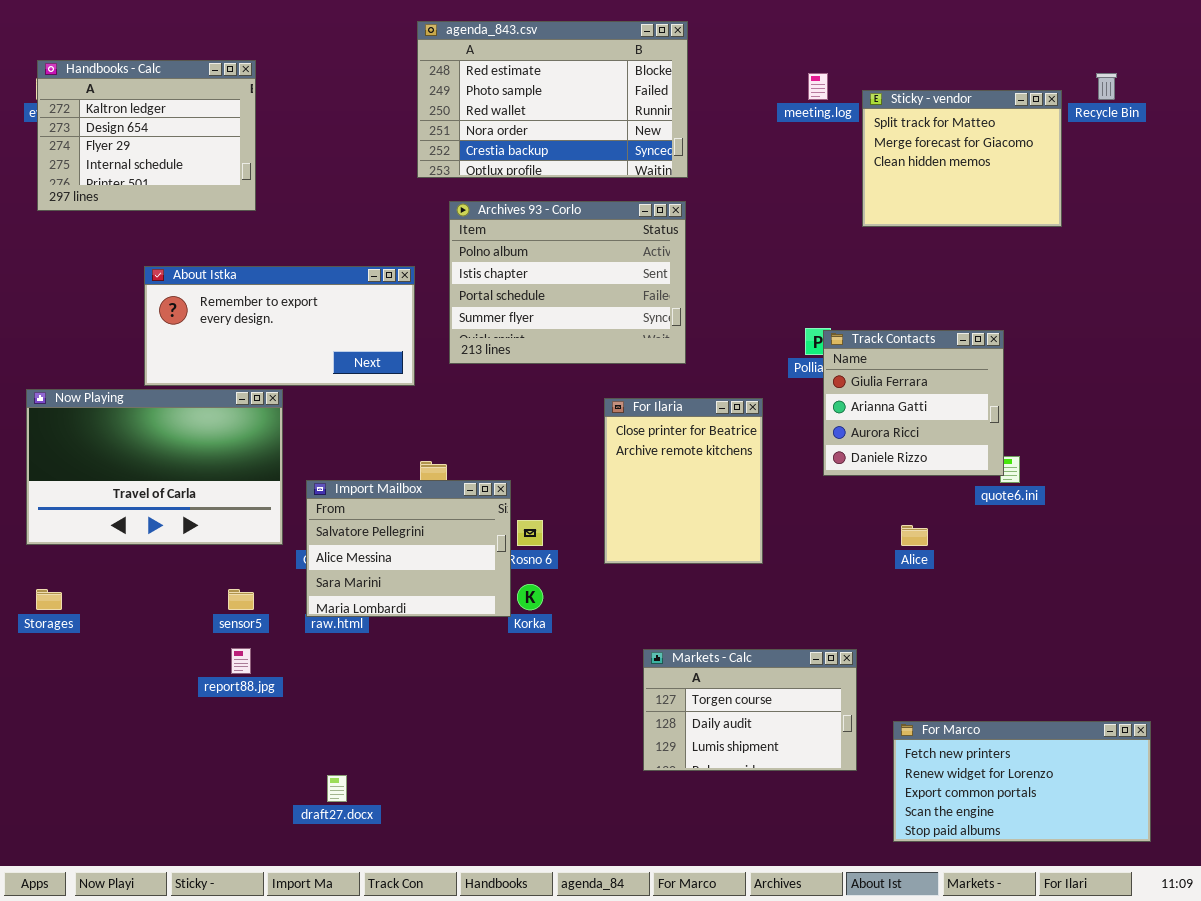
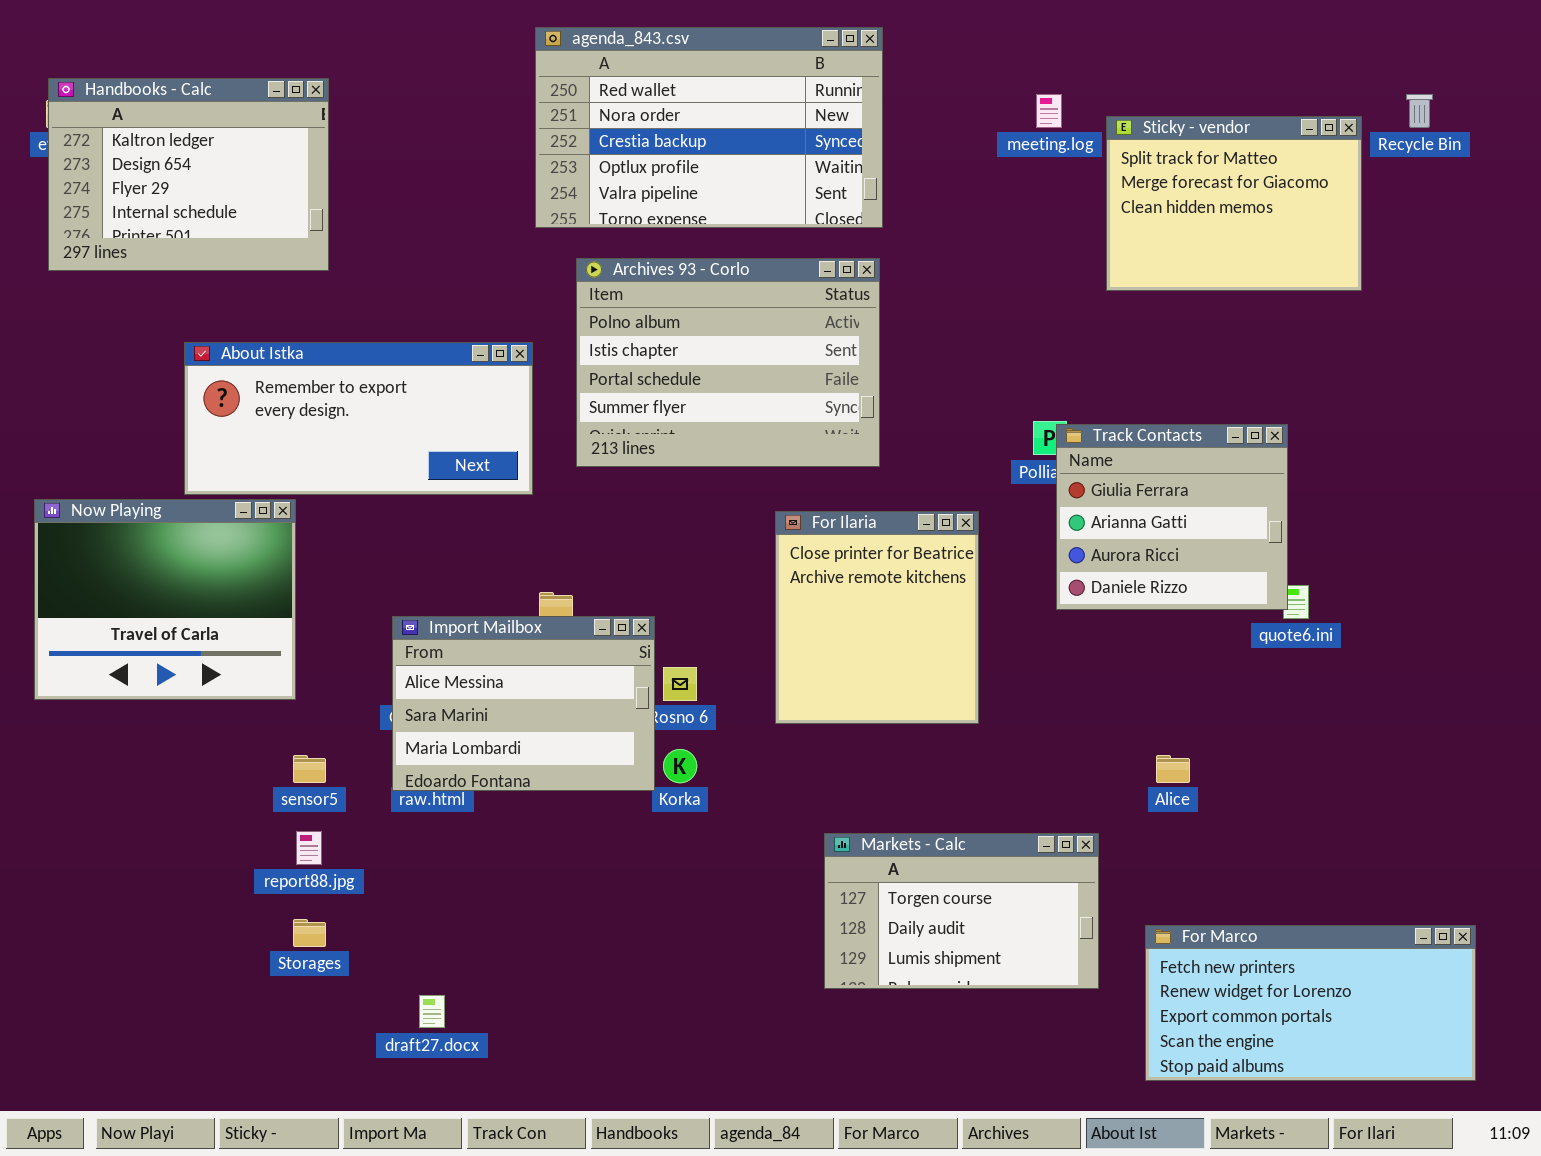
agenda_843.csv: [417,21,688,178] -> [535,27,883,228], scrolled down 2 rows
Now Playing: [26,389,283,545] -> [34,499,296,700], resized
Import Mailbox: [306,480,511,617] -> [392,616,655,791], scrolled down 1 row
Alice: [901,525,928,546] -> [1156,755,1190,783], moved
Storages: [36,589,62,610] -> [293,919,326,947], moved

